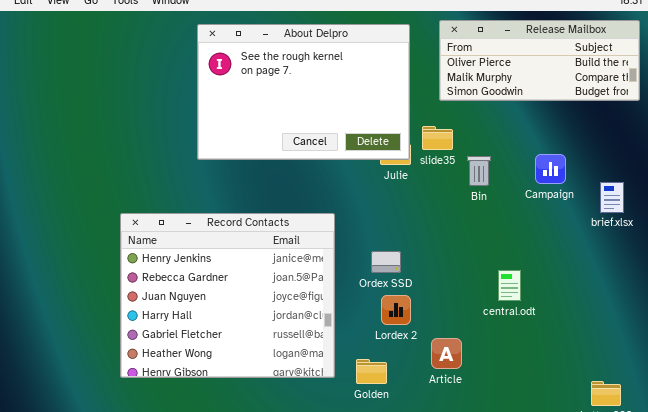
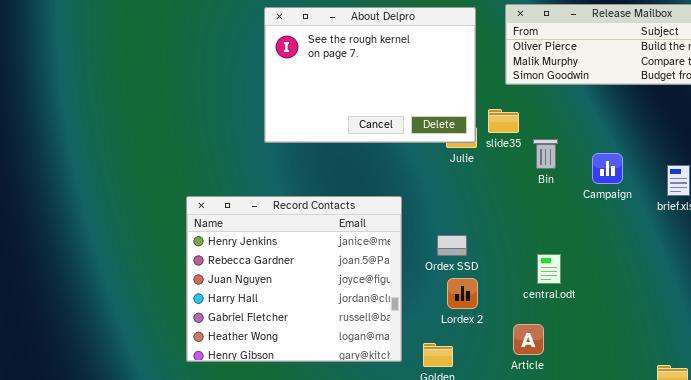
Campaign: [535,154,566,184] -> [592,153,623,184], moved
central.odt: [498,270,521,301] -> [537,254,561,284], moved
Article: [431,338,462,369] -> [513,324,544,355], moved

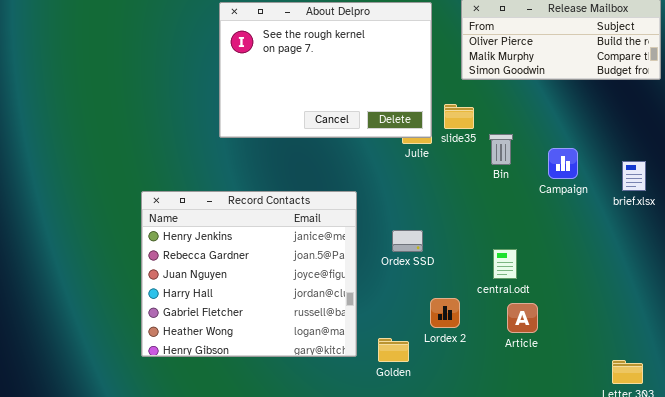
Lordex 2: [447,278,478,309] -> [430,298,460,328], moved
Article: [513,324,544,355] -> [507,303,538,333], moved

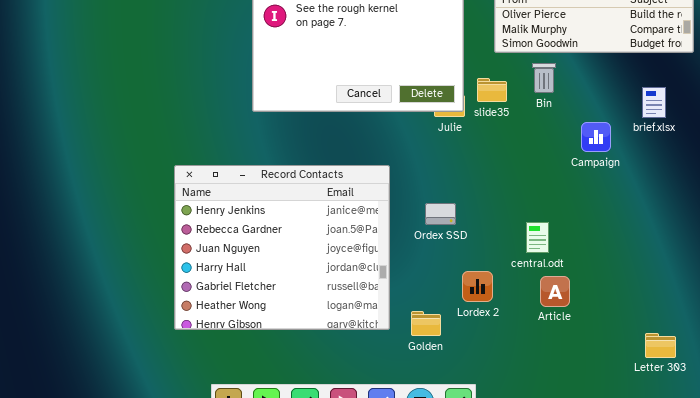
Bin: [489,134,513,165] -> [532,63,556,93], moved
brief.xlsx: [622,161,646,191] -> [642,87,666,118], moved

